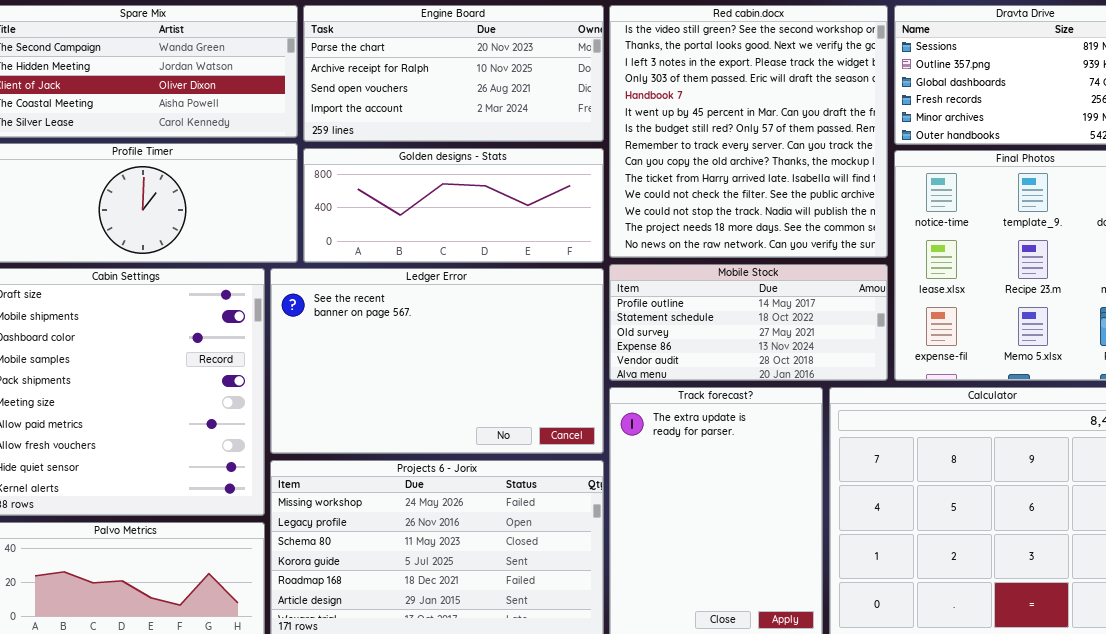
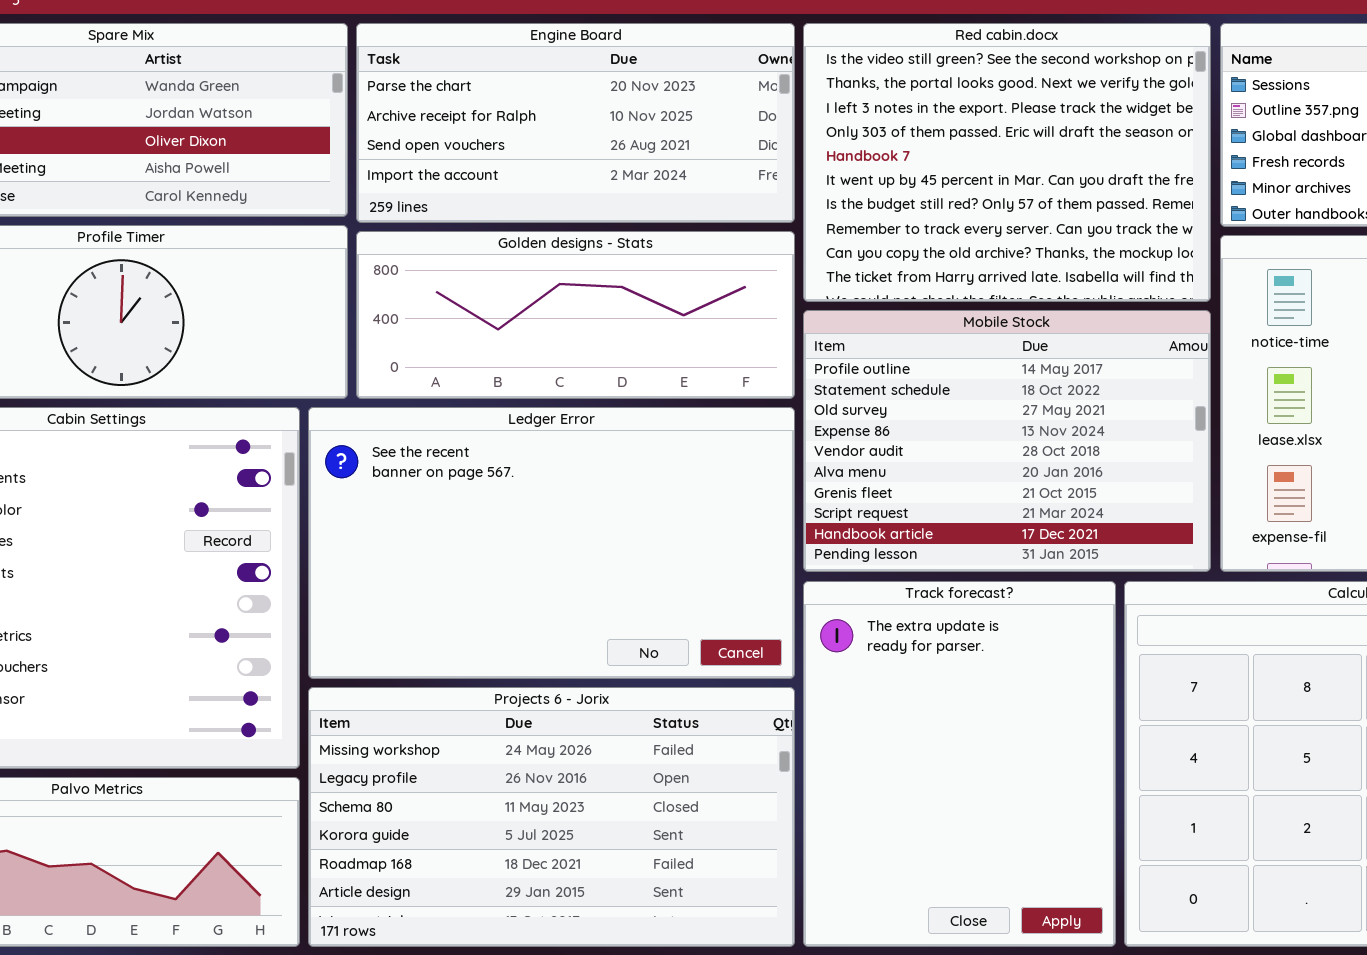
Red cabin.docx: [609,5,888,258] -> [803,23,1211,302], resized
Mobile Stock: [609,264,888,381] -> [803,310,1211,572], resized

